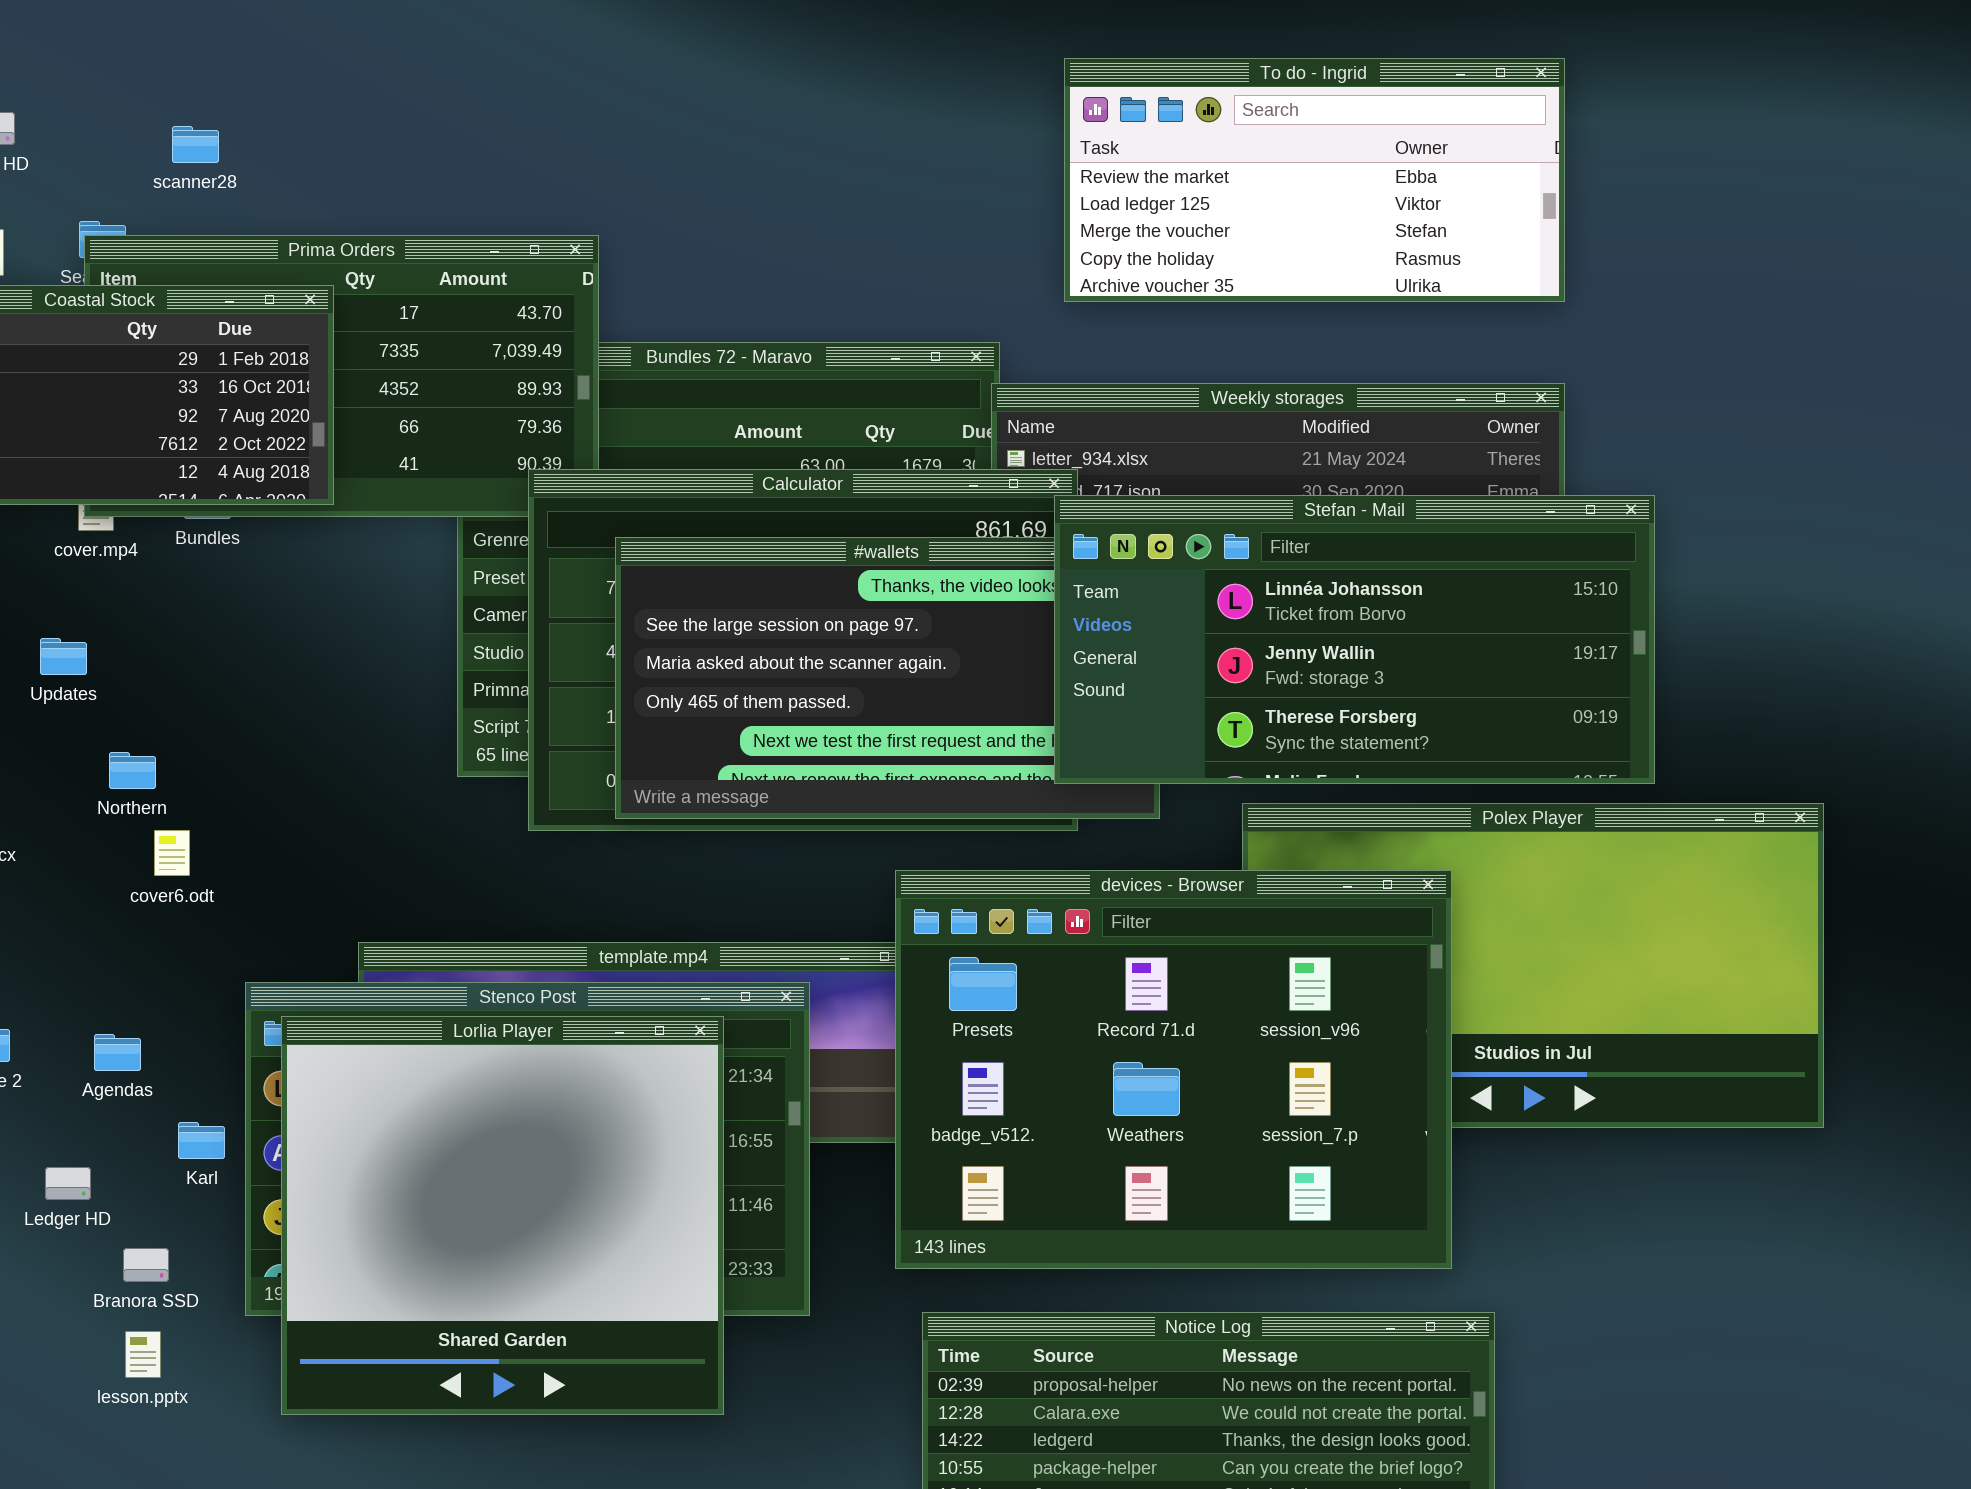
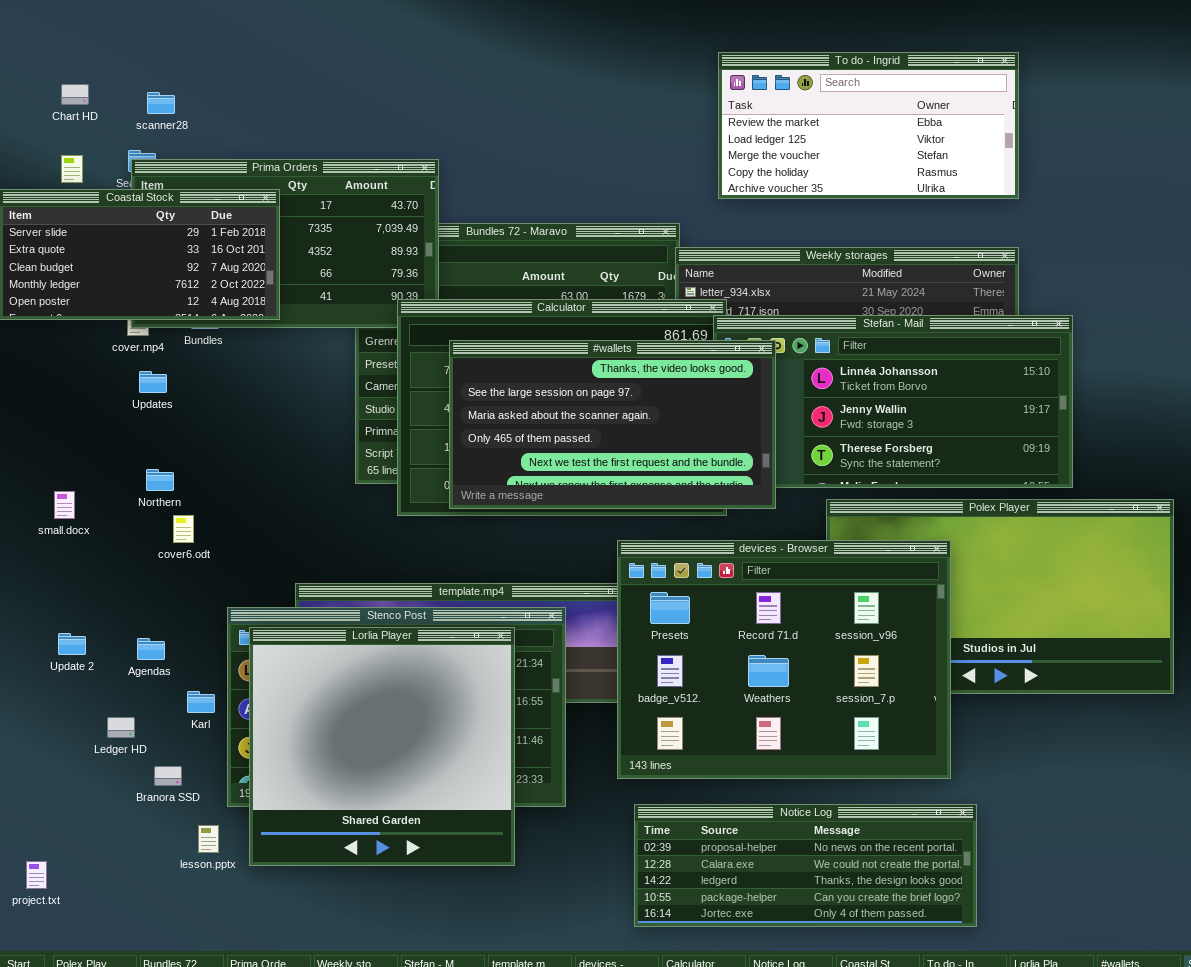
scanner28: [172,126,219,163] -> [147,92,175,114], moved
#wallets: [615,537,1160,819] -> [449,340,776,509], raised
Updates: [40,638,87,675] -> [139,371,167,393], moved
lesson.pptx: [125,1331,161,1378] -> [198,825,219,853], moved

